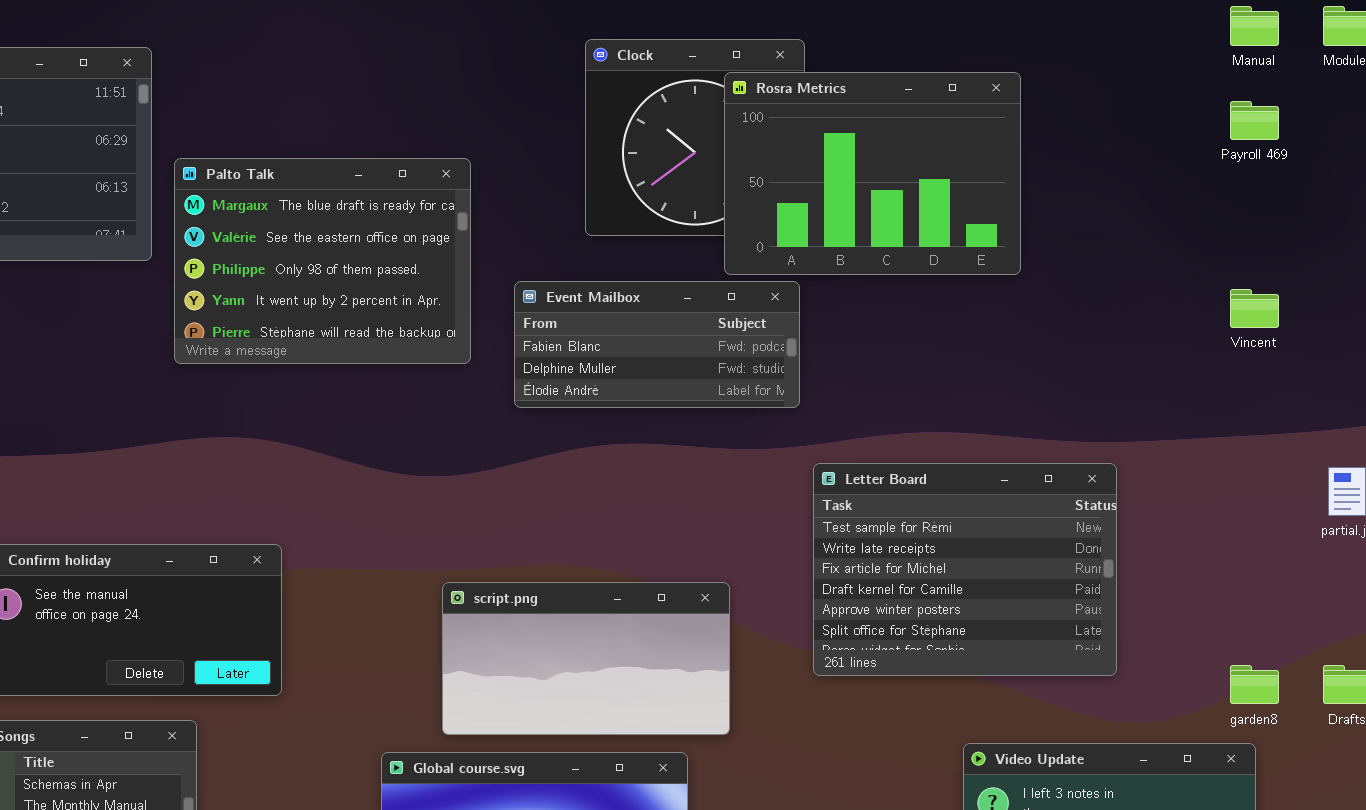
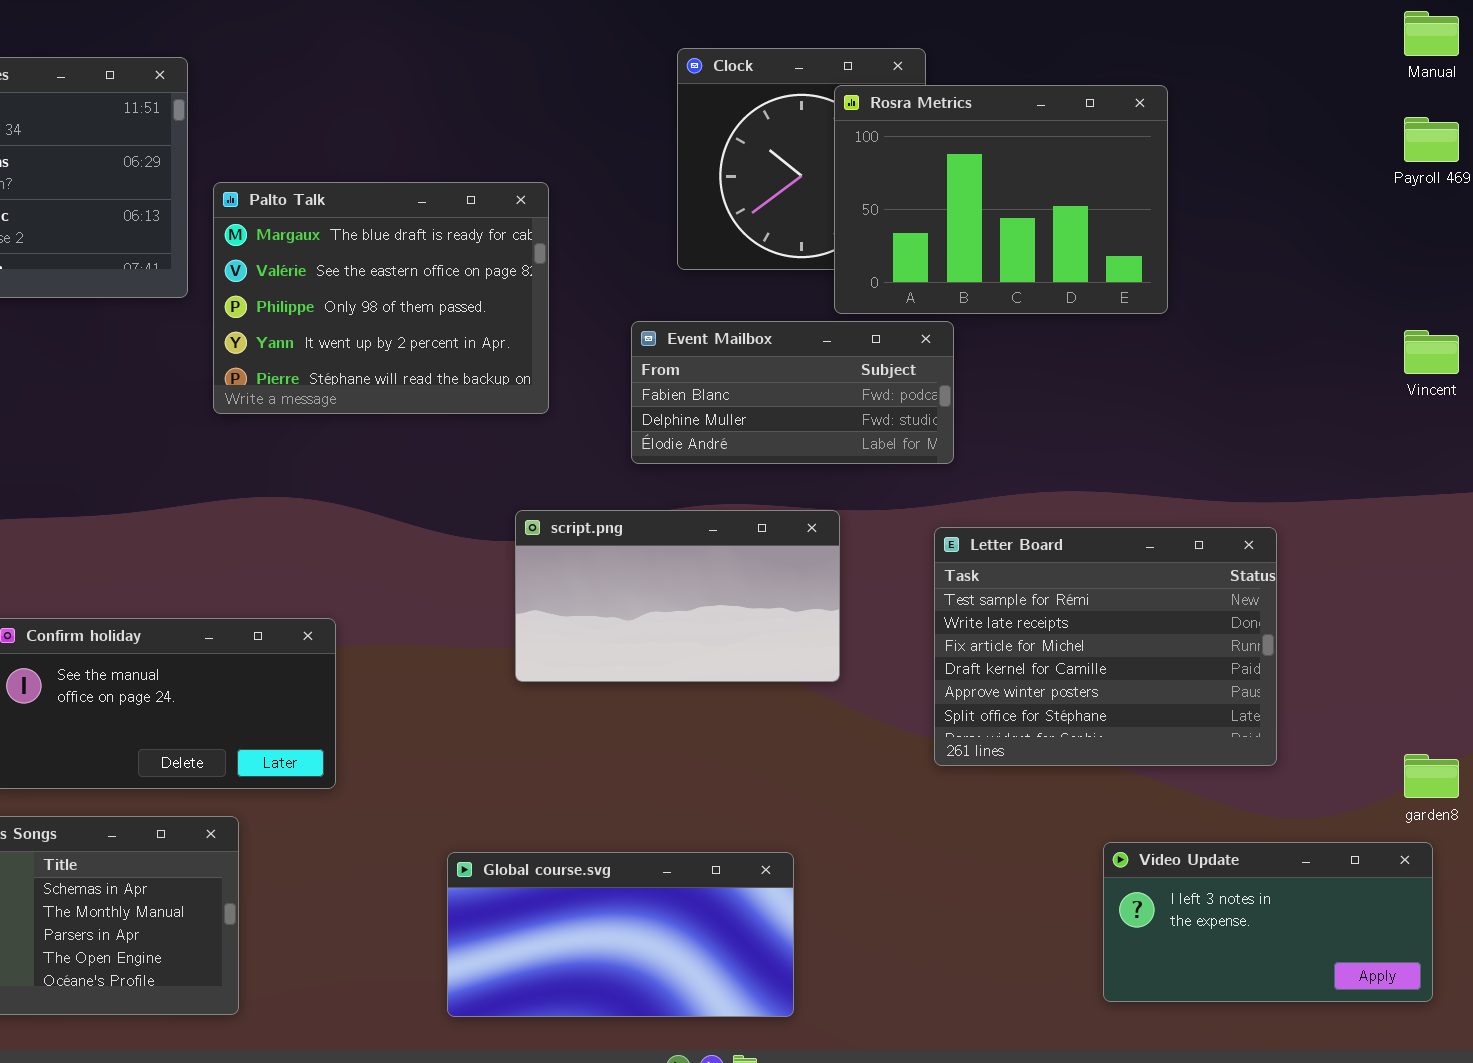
Event Mailbox: [514,281,800,408] -> [631,321,954,464], moved
script.png: [442,582,730,735] -> [515,510,840,682], moved

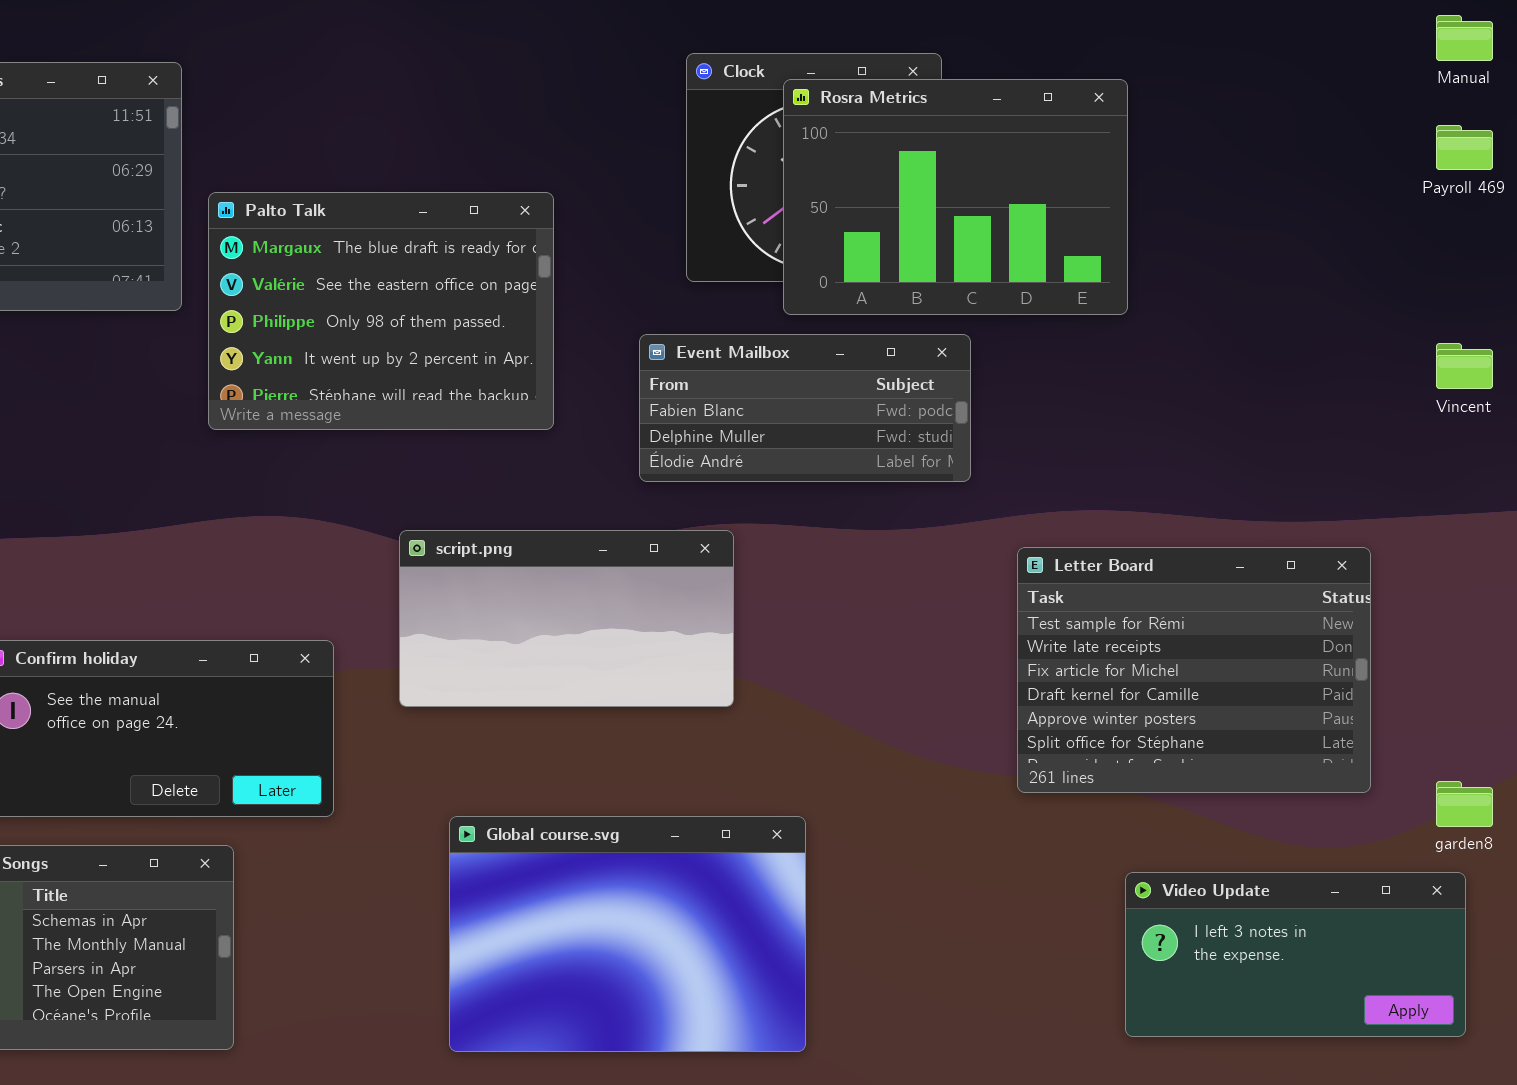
Rosra Metrics: [834,85,1168,314] -> [783,79,1128,315], moved
script.png: [515,510,840,682] -> [399,530,734,707], moved
Letter Board: [934,527,1277,766] -> [1017,547,1371,793], moved
Global course.svg: [447,852,794,1017] -> [449,816,806,1052], resized

